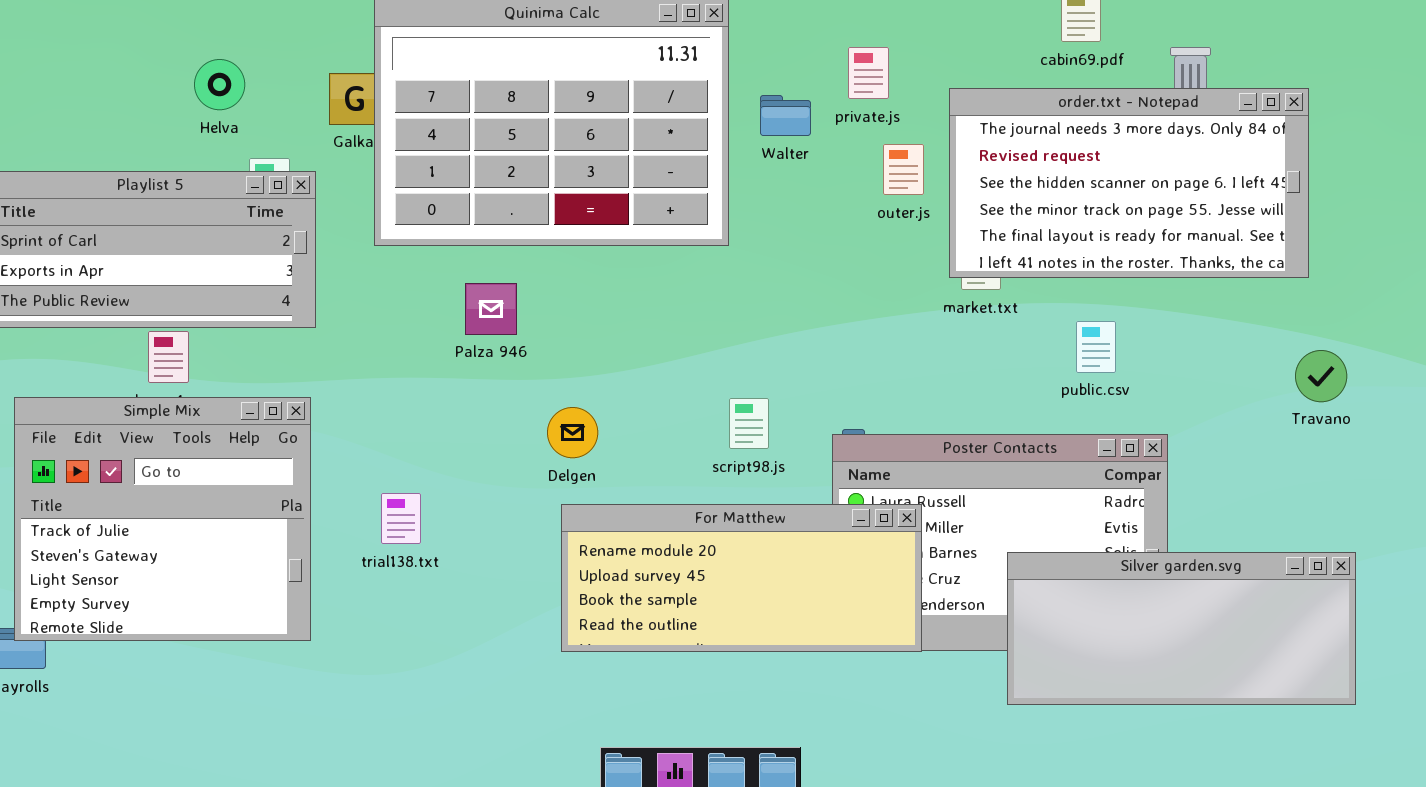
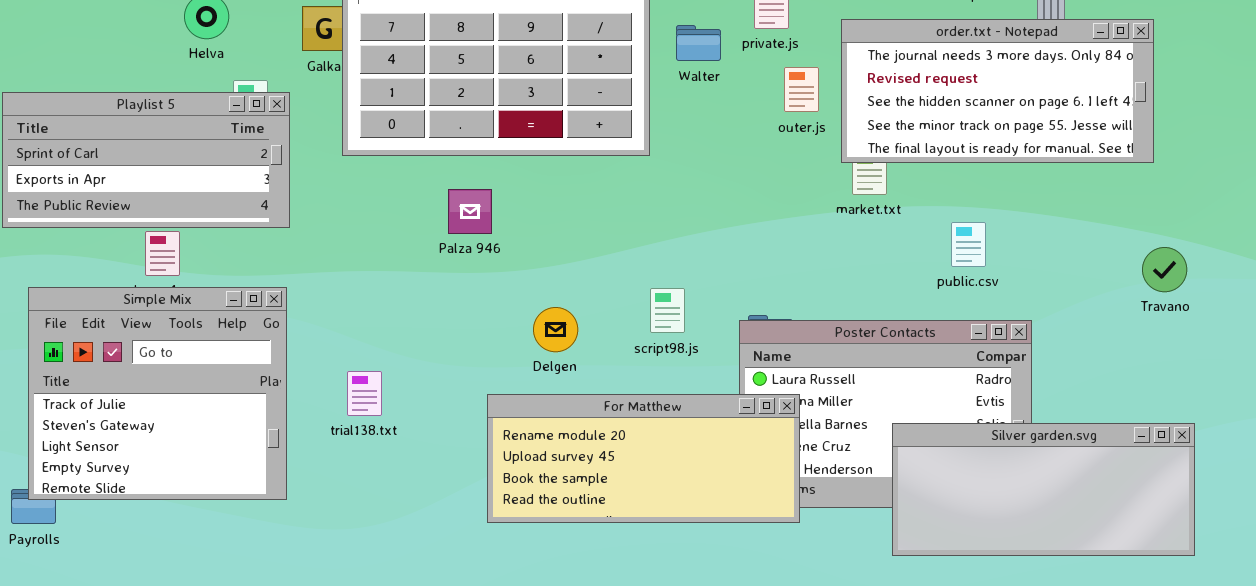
order.txt - Notepad: [949,88,1309,278] -> [841,19,1154,163], resized
Palza 946: [465,283,517,335] -> [448,189,492,234], moved
Delgen: [547,407,598,458] -> [533,307,578,352], moved
For Matthew: [561,504,922,652] -> [487,394,800,523], moved

